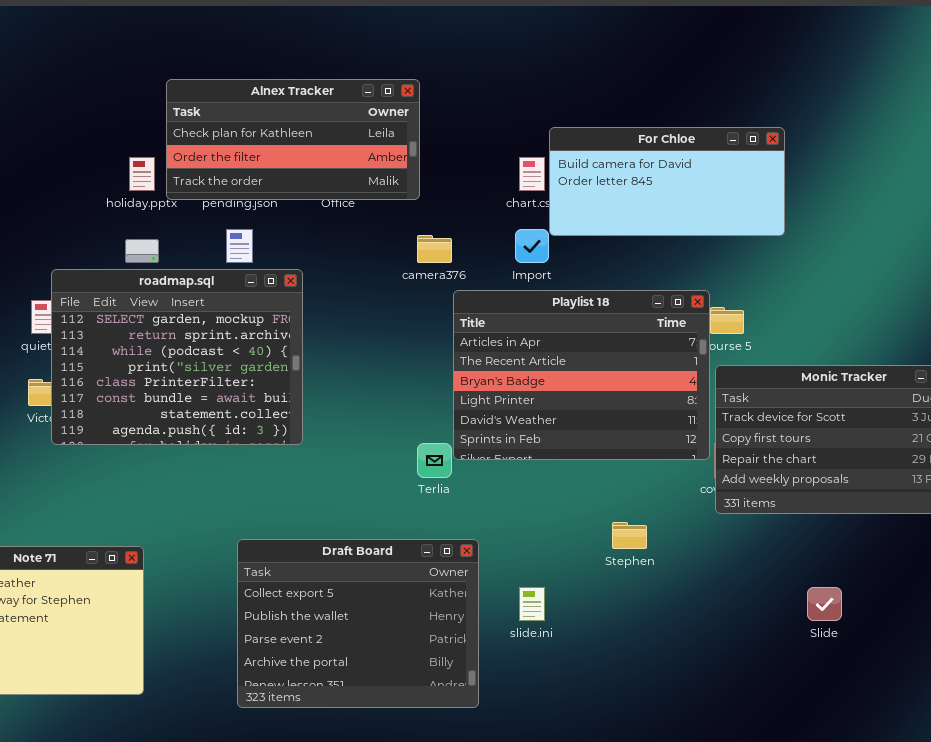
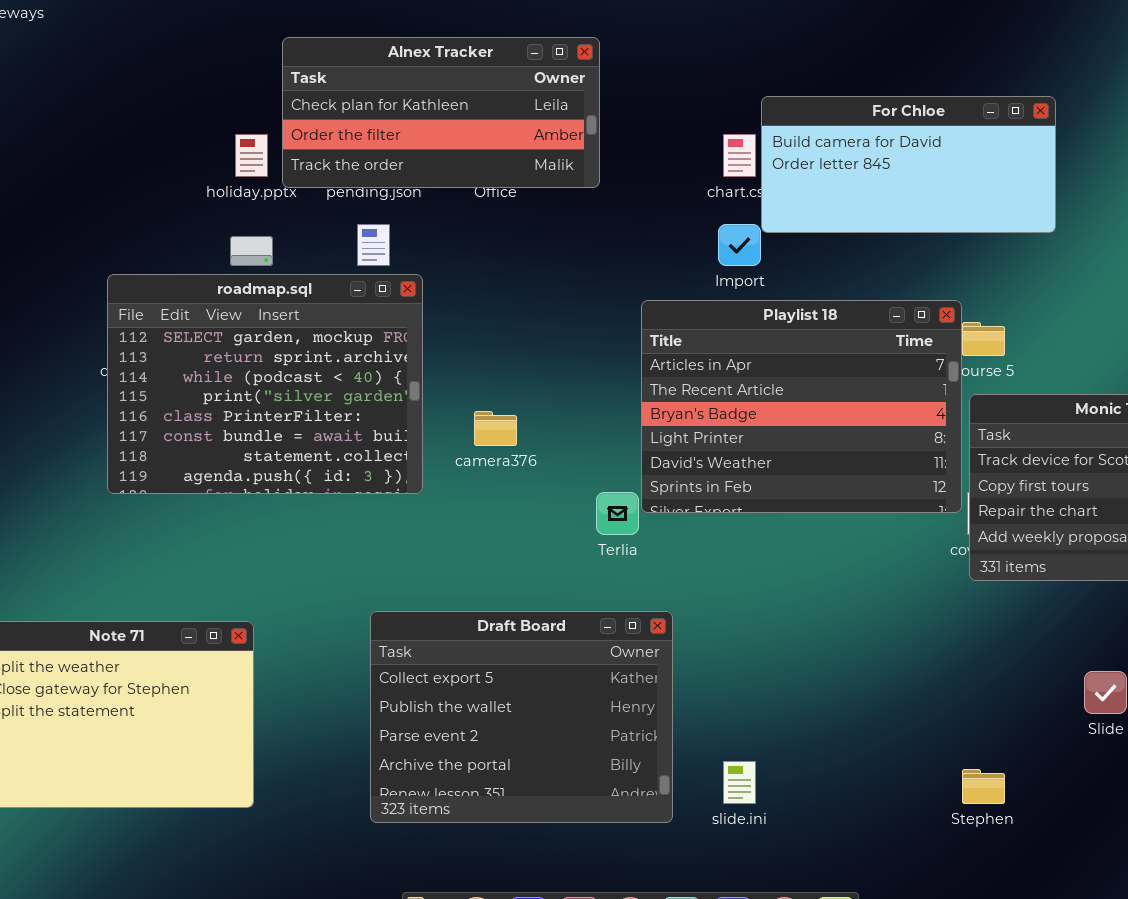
camera376: [417,235,452,263] -> [474,411,517,446], moved
roadmap.sql: [51,269,303,445] -> [107,274,423,494], moved
Stephen: [612,522,647,549] -> [962,769,1005,804], moved
slide.ini: [519,587,545,621] -> [723,761,756,804], moved

